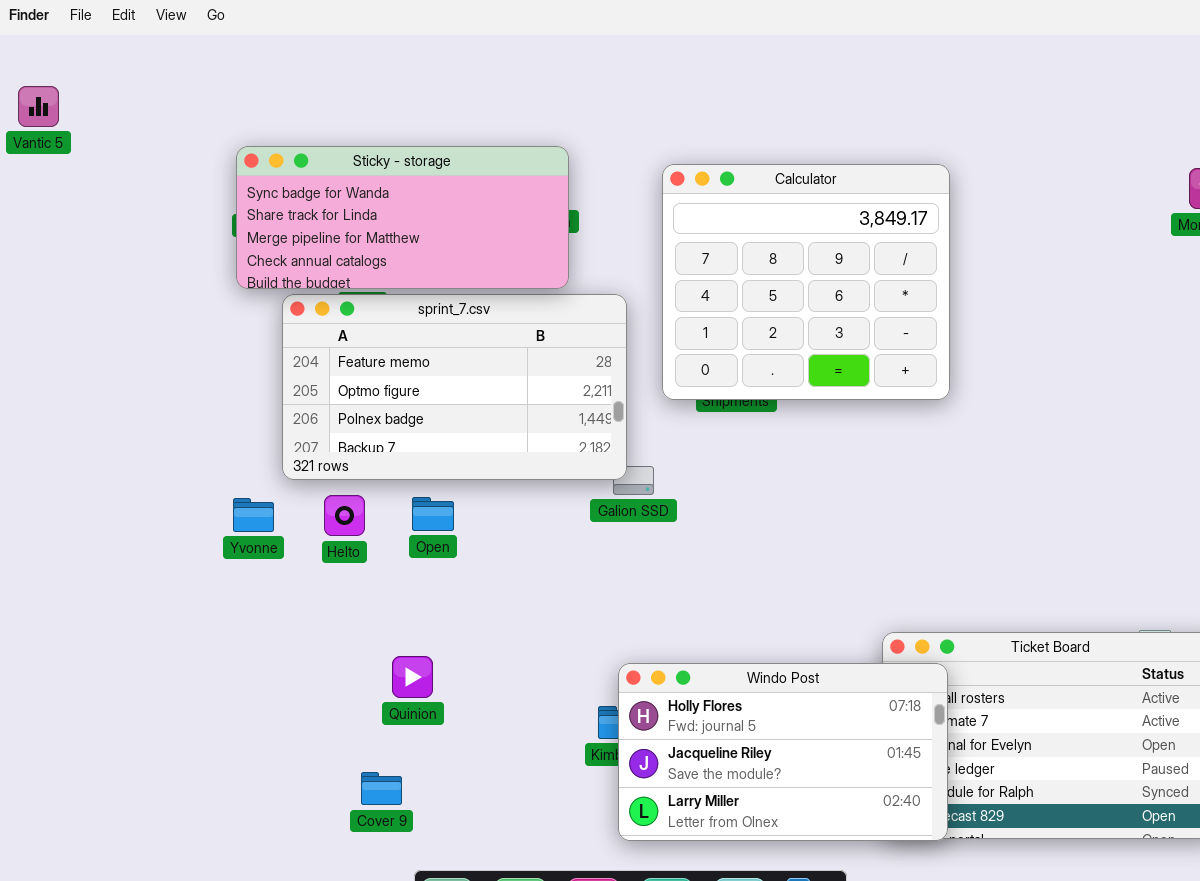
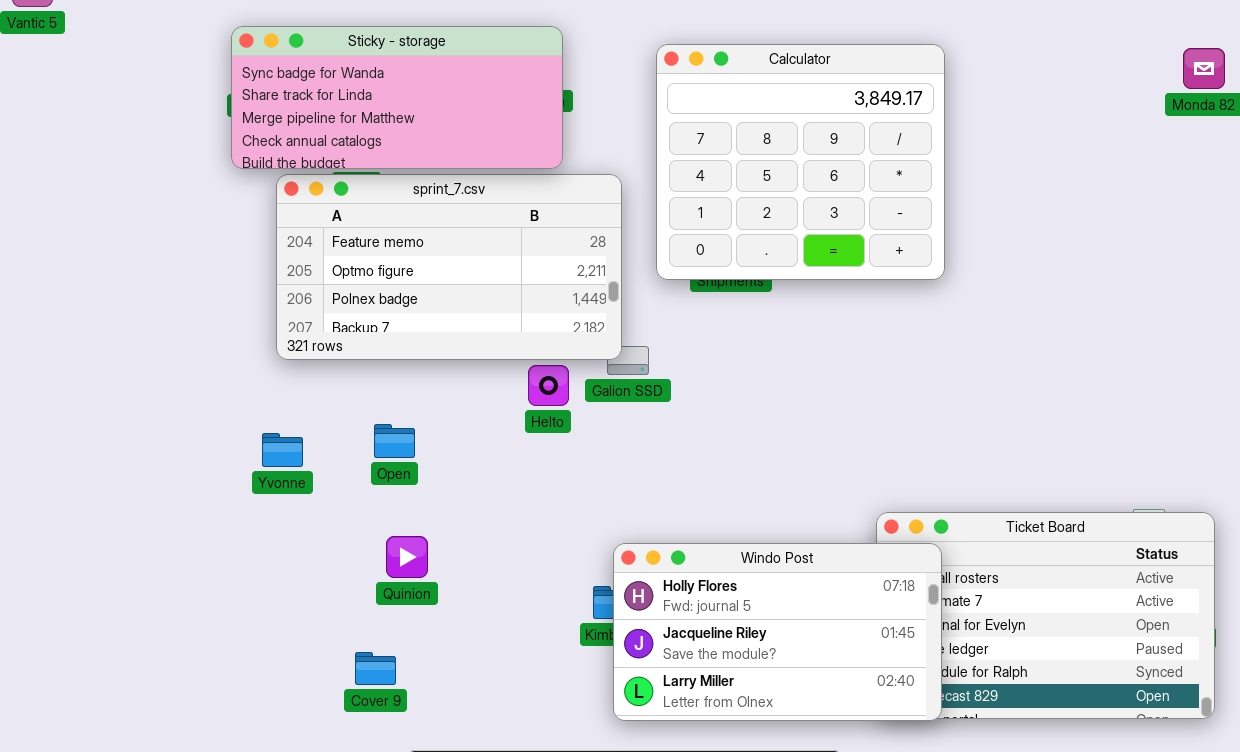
Helto: [324,495,365,536] -> [528,365,569,406], moved
Open: [412,497,454,531] -> [374,424,415,458], moved
Yvonne: [233,498,274,532] -> [262,433,303,467], moved

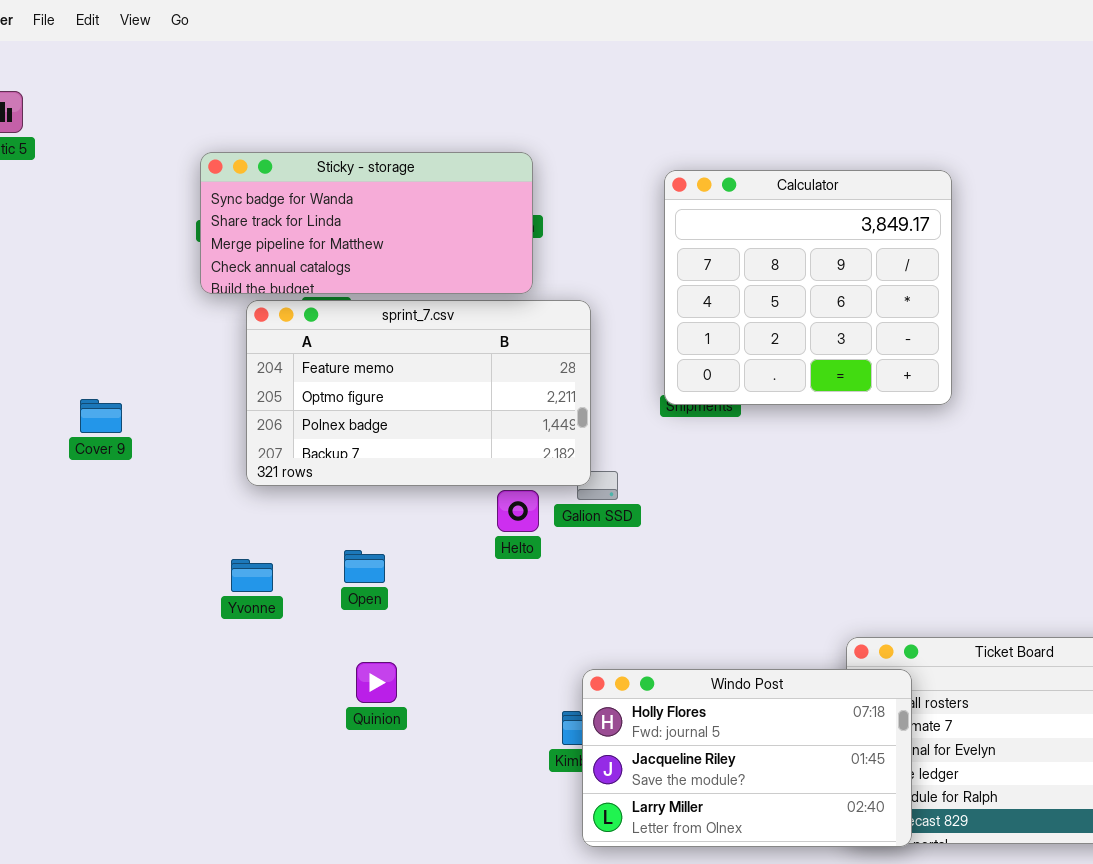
Calculator: [656,44,945,280] -> [664,170,952,405], moved
Cover 9: [355,652,396,685] -> [80,399,122,433], moved

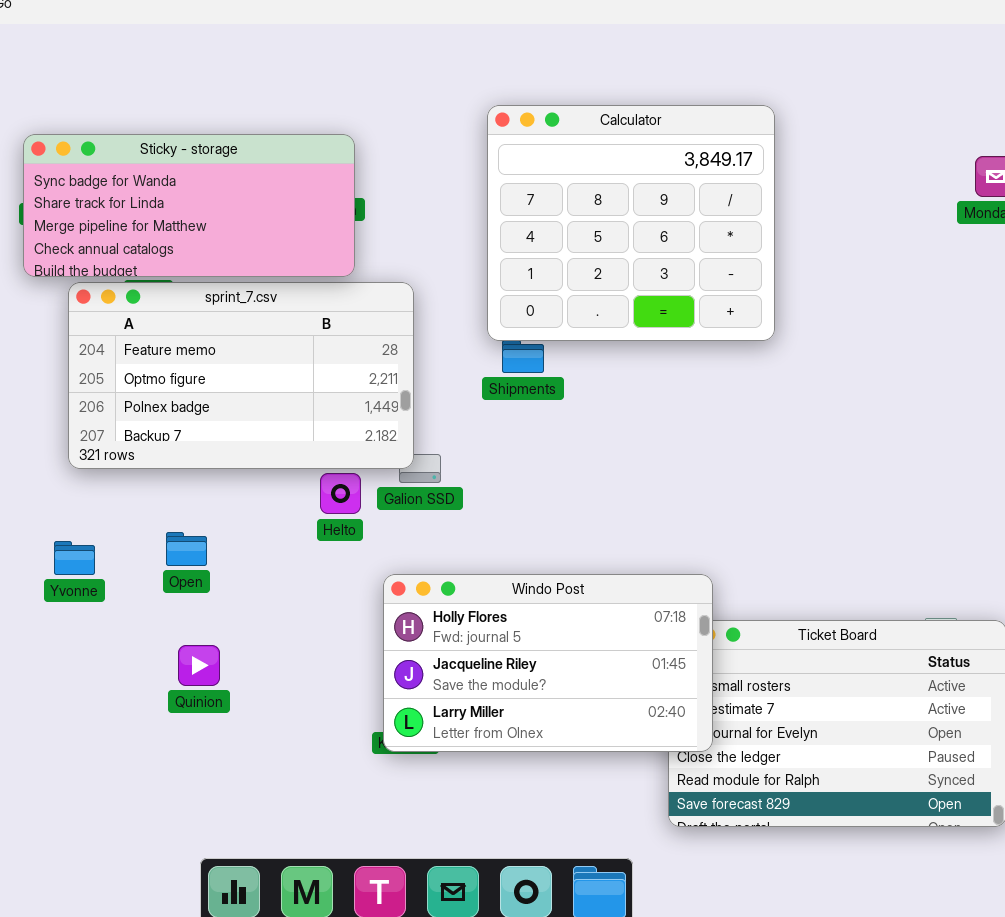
Calculator: [664,170,952,405] -> [487,105,775,341], moved
Windo Post: [582,669,912,847] -> [383,574,713,752], moved

